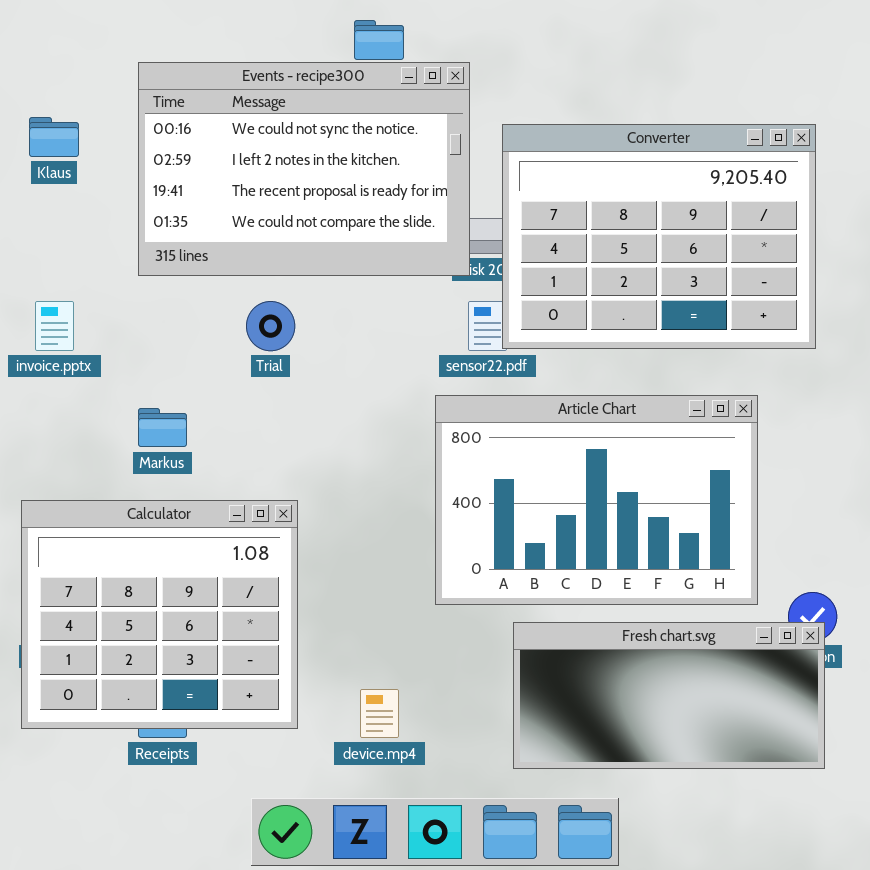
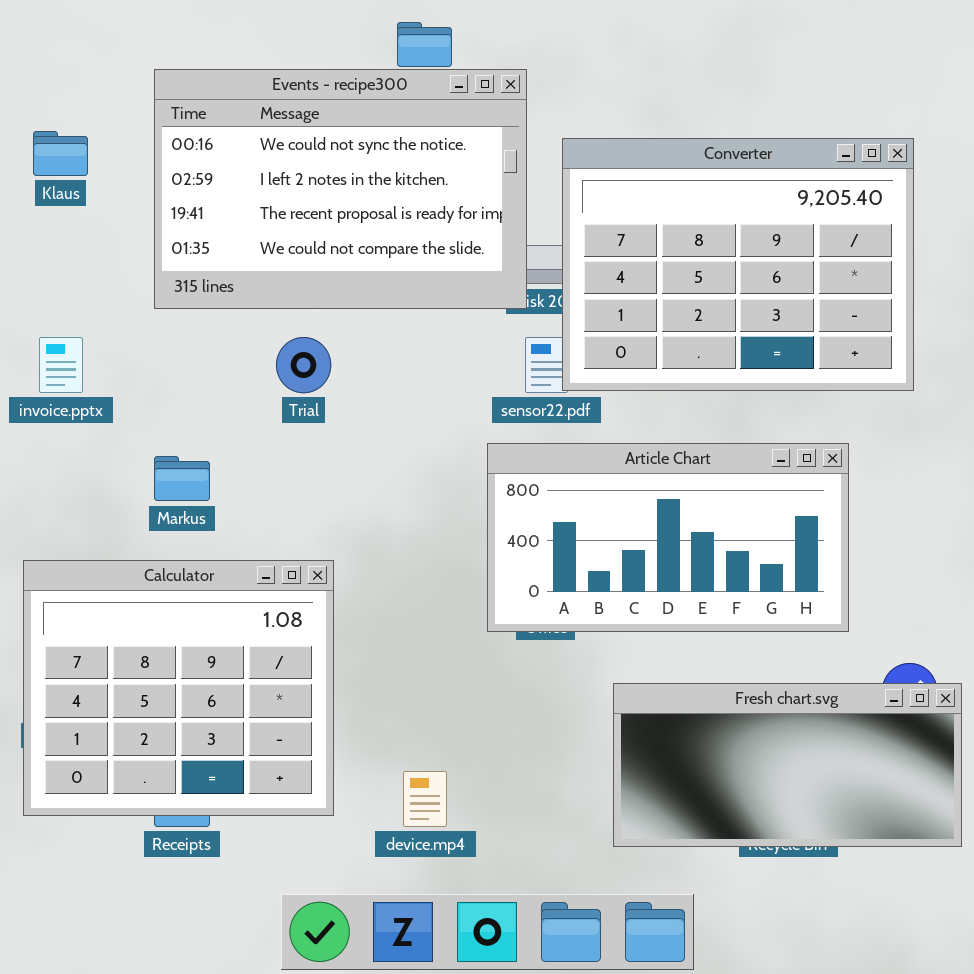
Article Chart: [435,395,758,605] -> [487,443,849,632], resized
Fresh chart.svg: [513,622,825,769] -> [613,683,962,847], moved

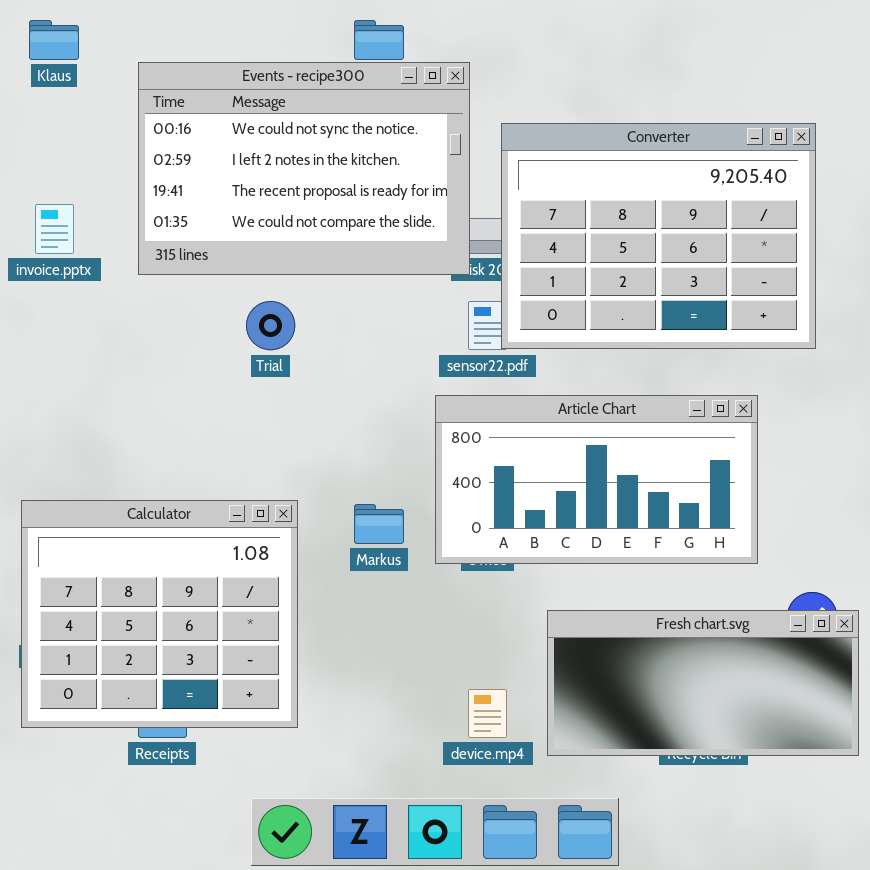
Klaus: [33,131,88,176] -> [29,20,79,60], moved
invoice.pptx: [39,337,83,393] -> [35,204,74,254], moved
Markus: [154,456,210,501] -> [354,504,404,544], moved
device.mp4: [403,771,447,827] -> [468,689,507,738], moved

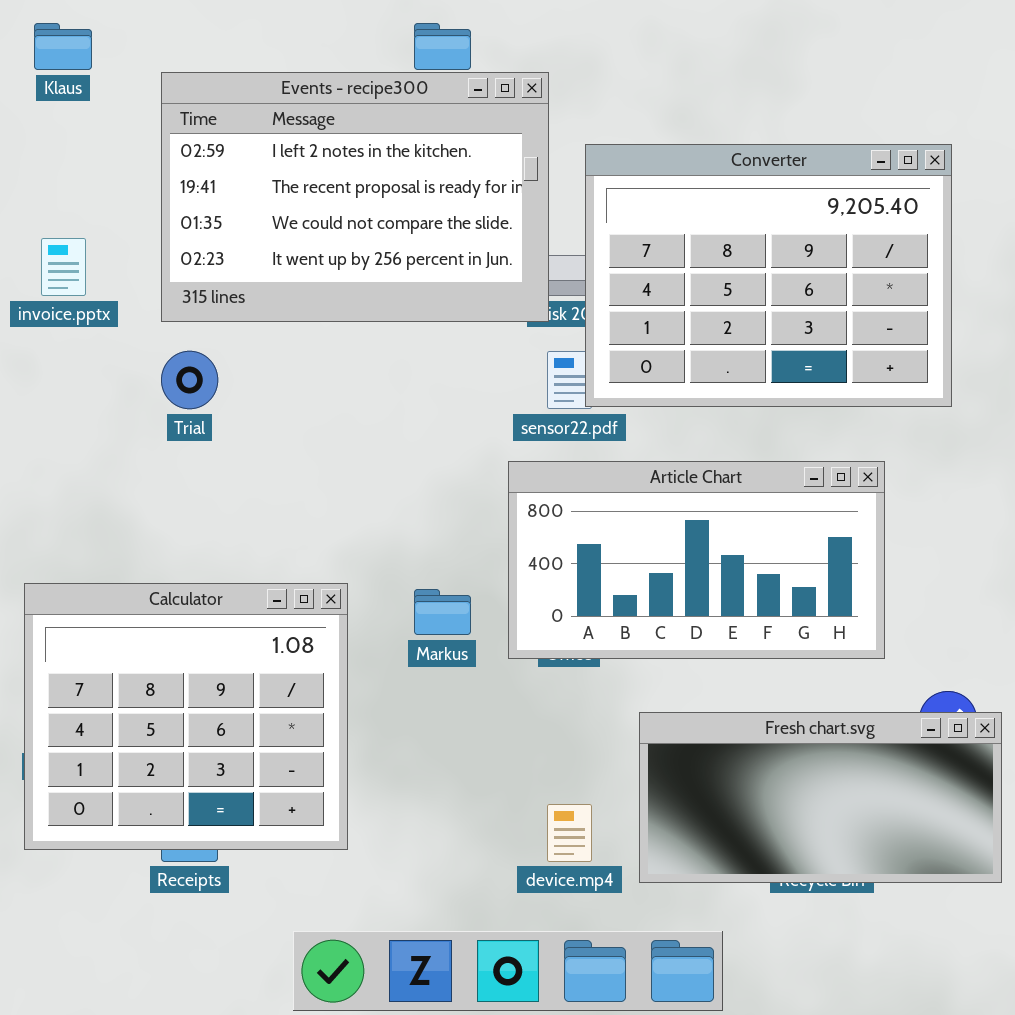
Events - recipe300: [138,62,470,275] -> [161,72,549,322], scrolled down 1 row
Trial: [246,301,295,350] -> [161,351,218,409], moved

